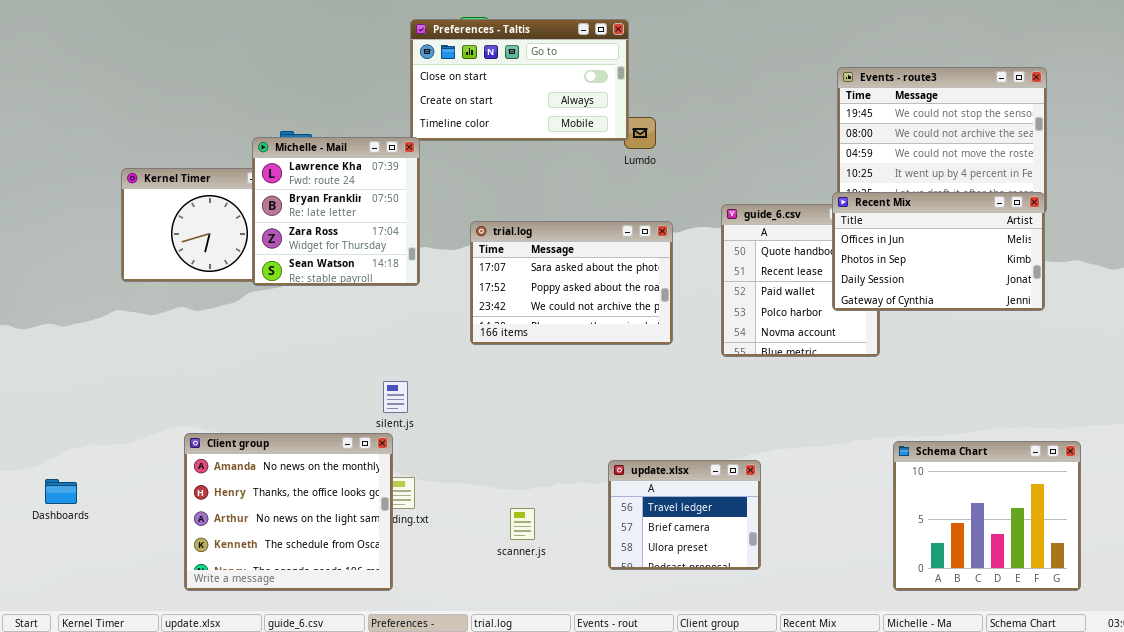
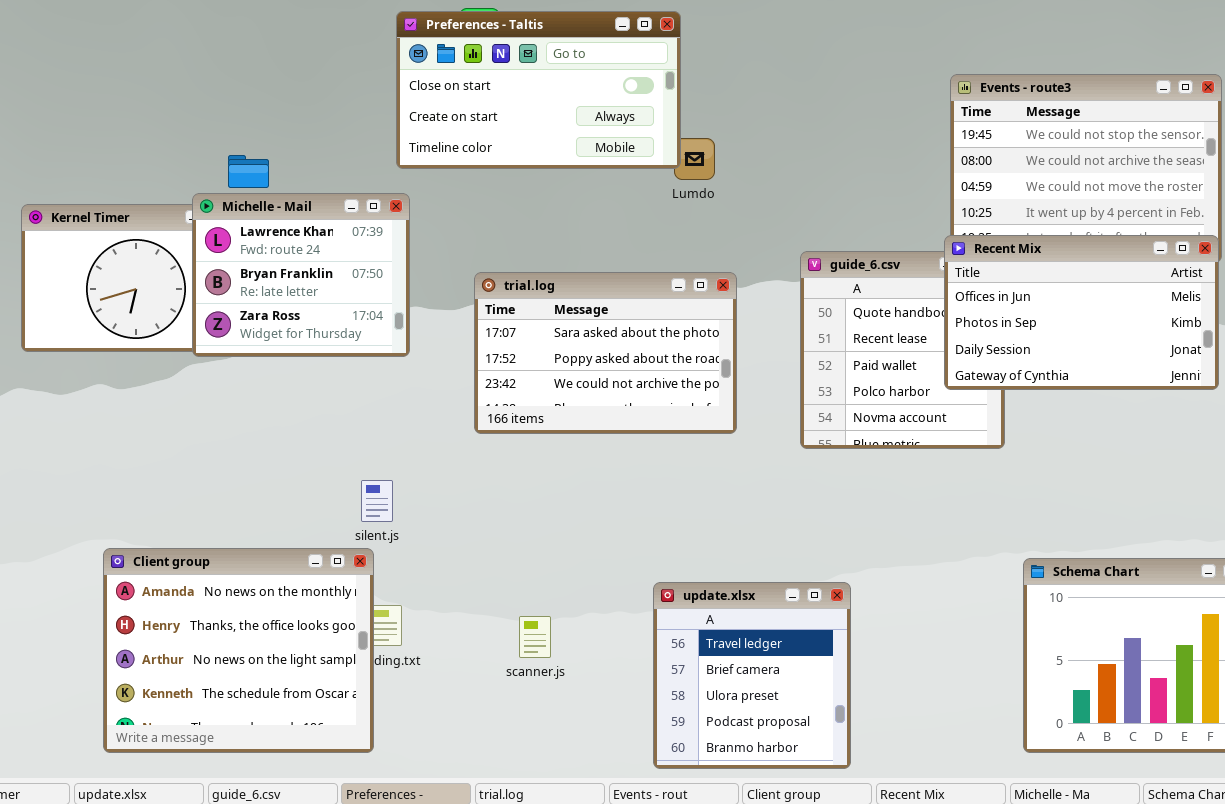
Michelle - Mail: [252,137,420,286] -> [192,193,410,357], resized
update.xlsx: [608,460,761,570] -> [653,582,851,769], resized
scanner.js: [510,508,535,540] -> [519,616,551,658], moved

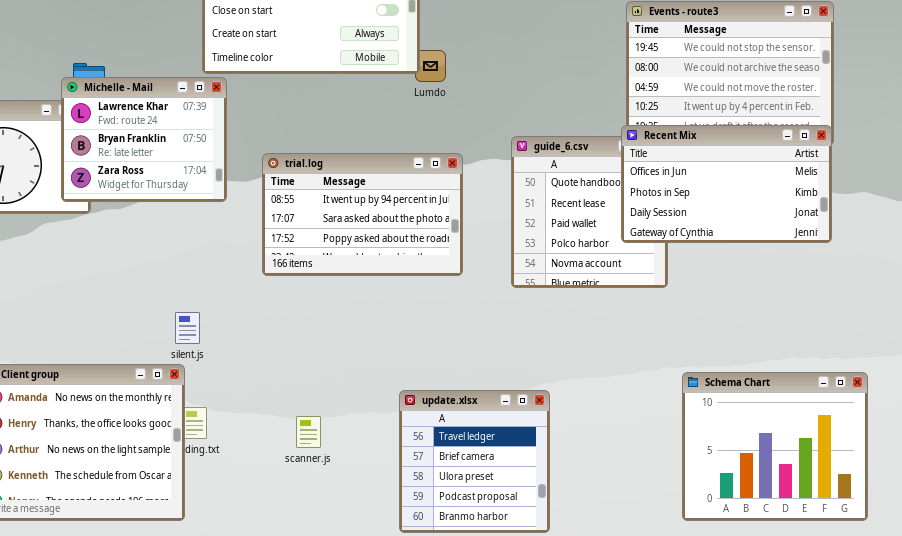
Michelle - Mail: [192,193,410,357] -> [61,77,227,202], moved
trial.log: [474,272,737,434] -> [262,153,463,276], scrolled up 1 row

